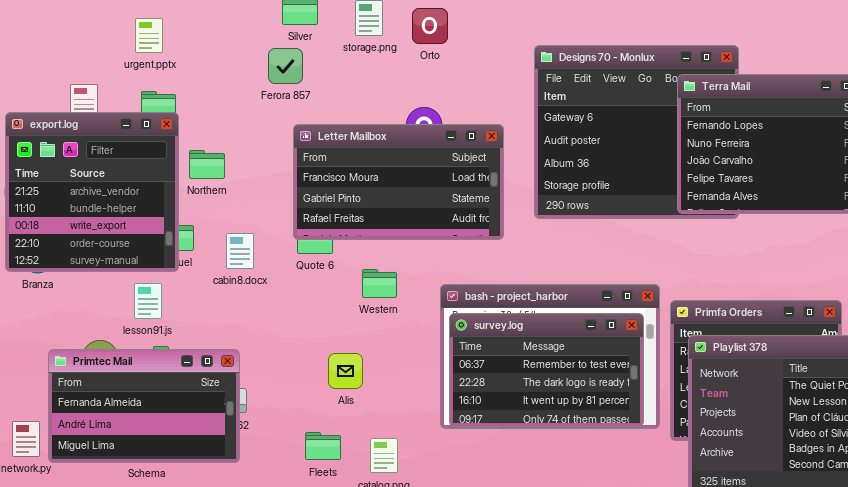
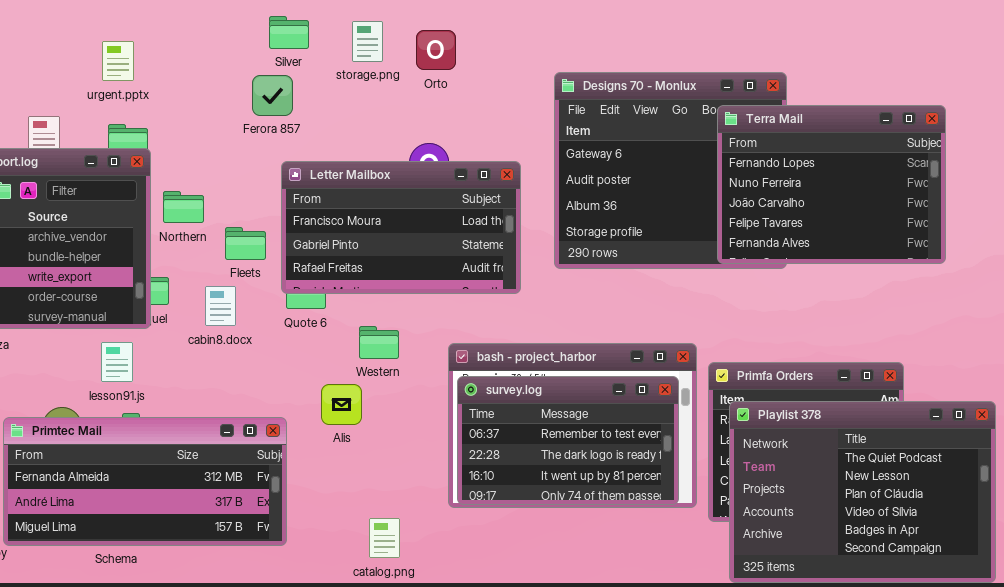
Primtec Mail: [48,349,240,463] -> [3,417,287,546], resized
Alis: [328,353,363,389] -> [321,384,362,425], moved
Fleets: [305,432,341,460] -> [225,227,266,260], moved

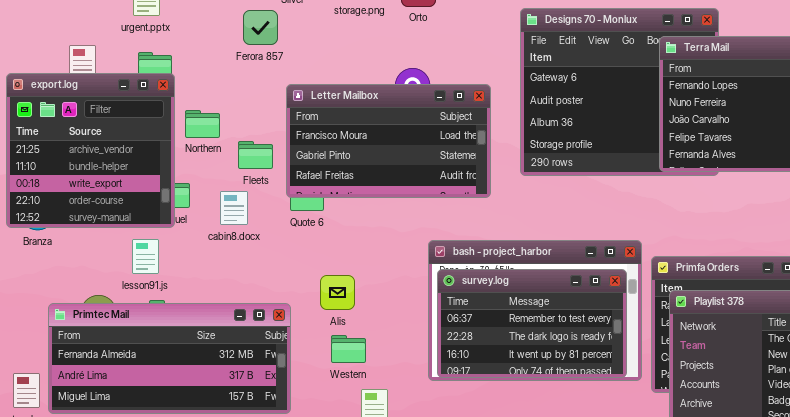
Ferora 857: [252,75,293,116] -> [243,10,278,45], moved
Western: [359,326,399,359] -> [331,335,366,363], moved

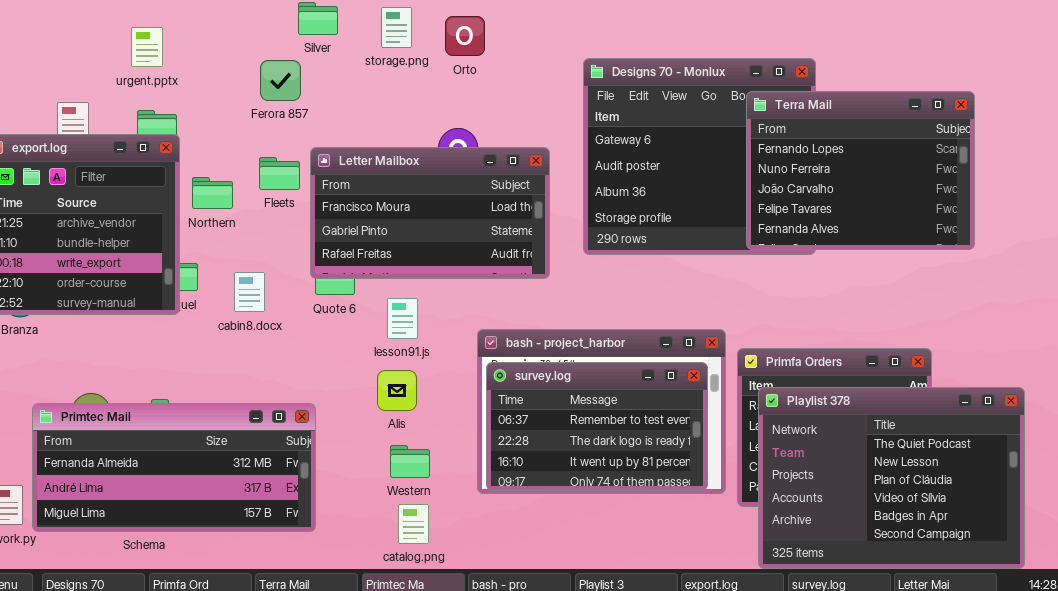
Fleets: [238,141,273,169] -> [259,157,300,190], moved
lesson91.js: [132,239,159,274] -> [387,298,418,339], moved
Alis: [320,275,355,310] -> [377,370,417,411], moved
Western: [331,335,366,363] -> [390,445,430,478], moved

